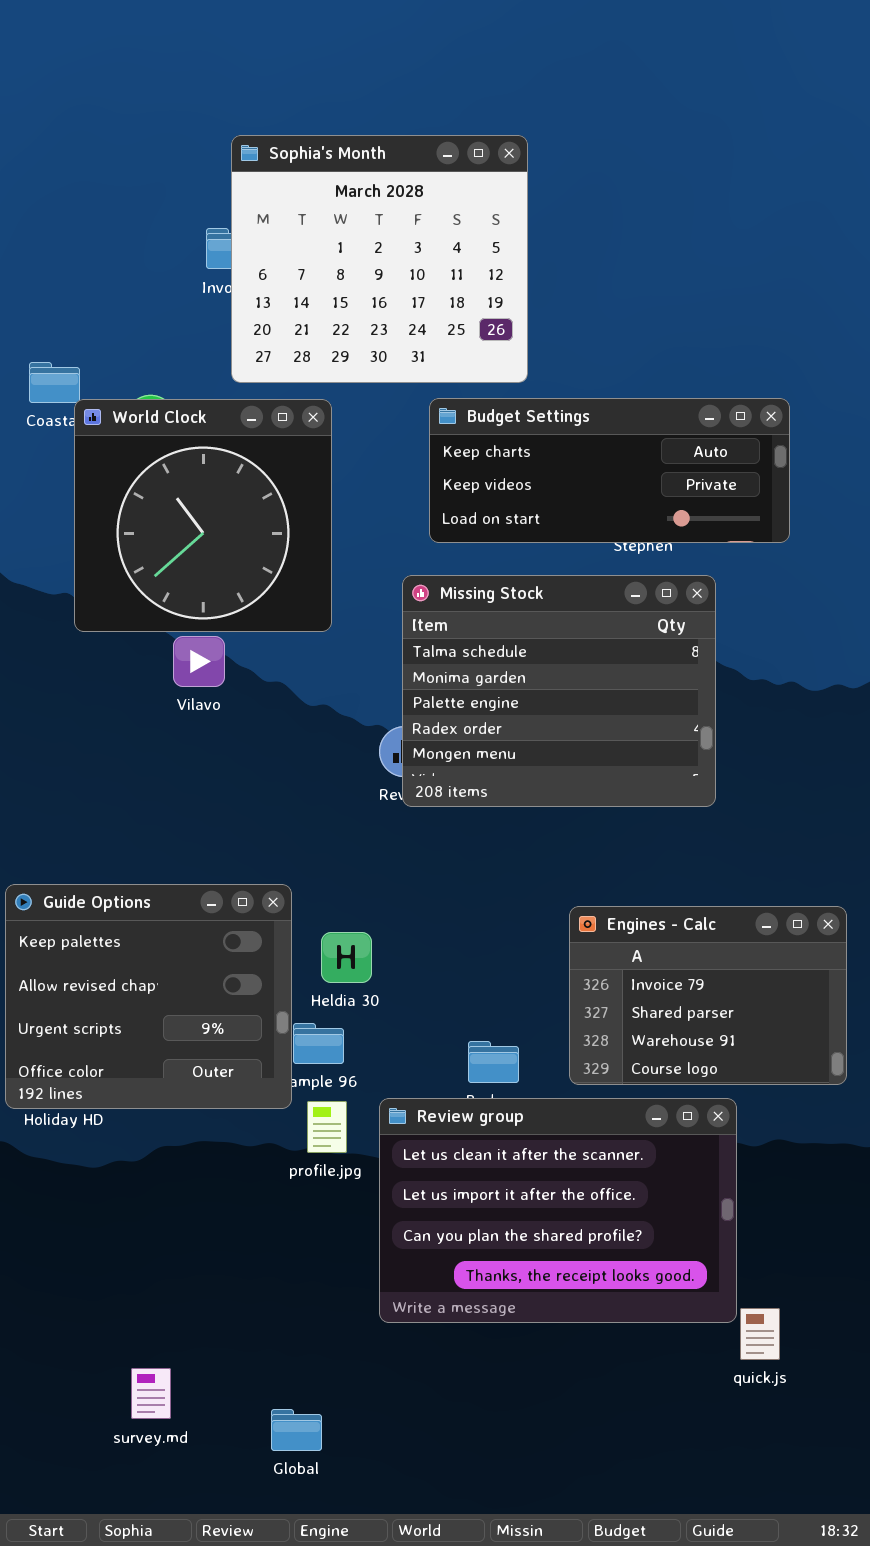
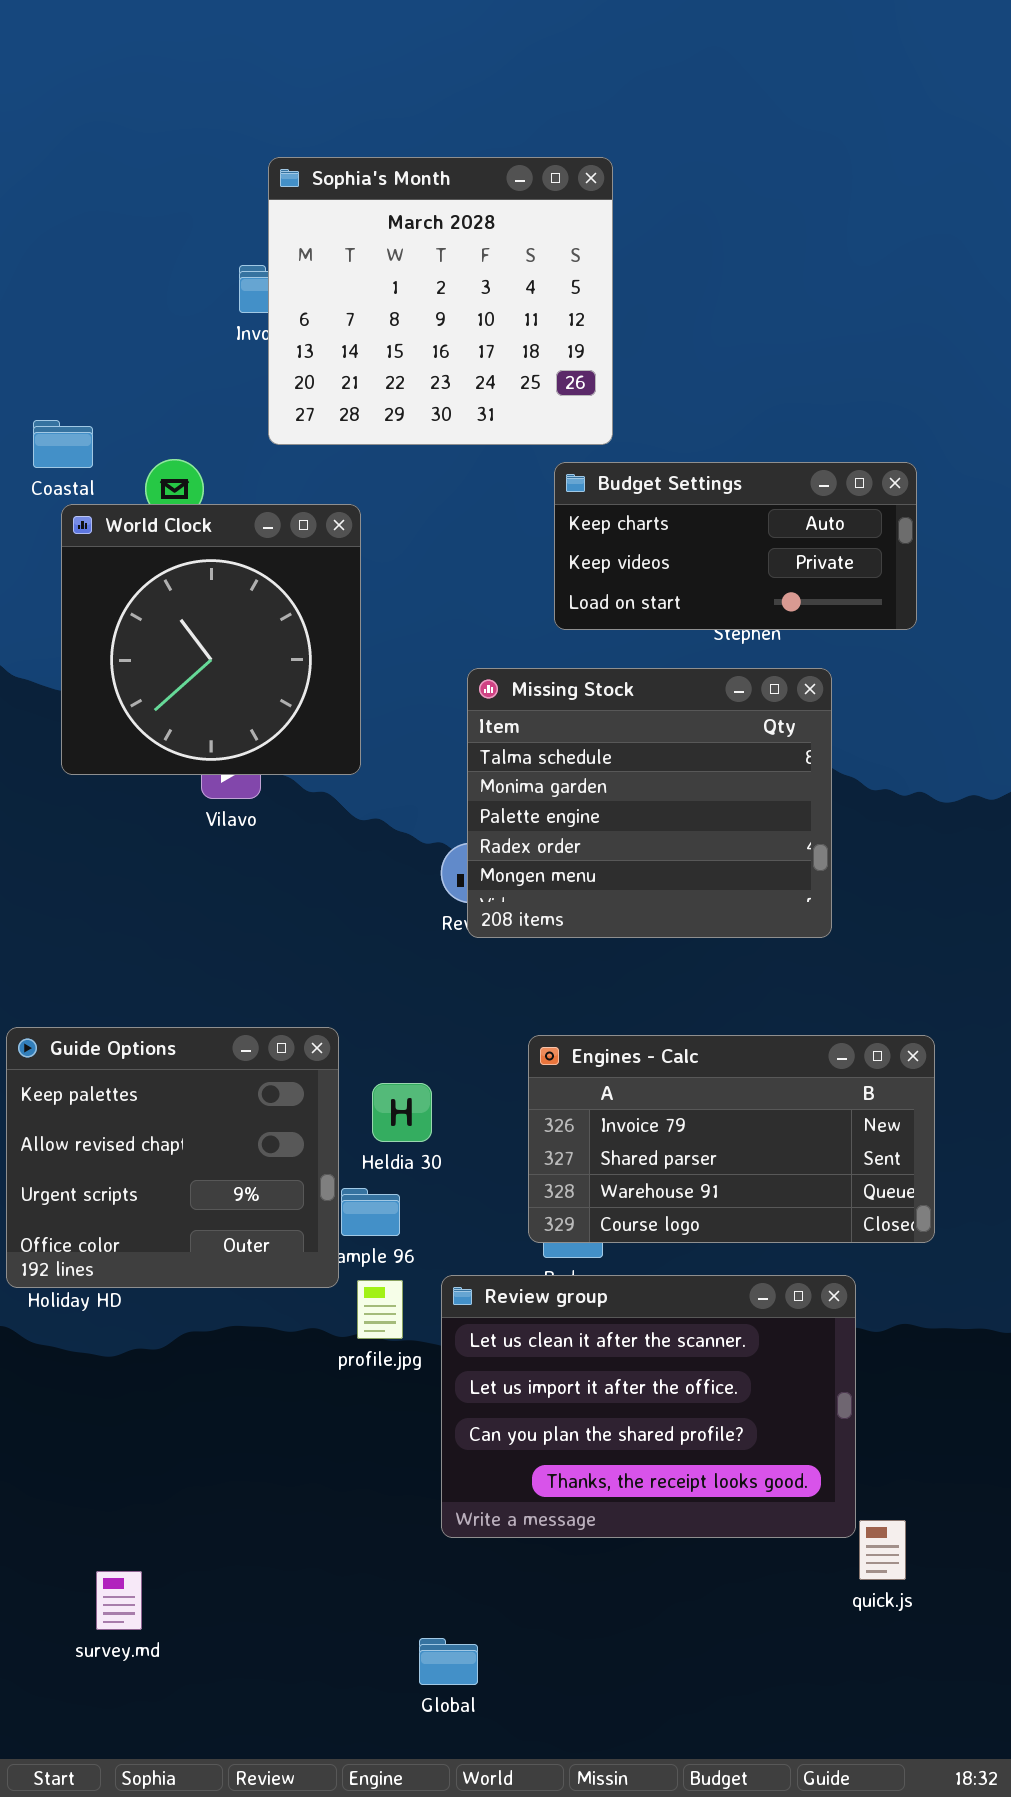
Budget Settings: [429,398,790,543] -> [554,462,917,630], resized
World Clock: [74,399,332,632] -> [61,504,361,775], moved
Engines - Calc: [569,906,847,1085] -> [528,1035,935,1243], moved, resized
survey.md: [131,1368,171,1419] -> [96,1571,142,1630], moved
Global: [271,1409,322,1451] -> [419,1638,478,1685], moved

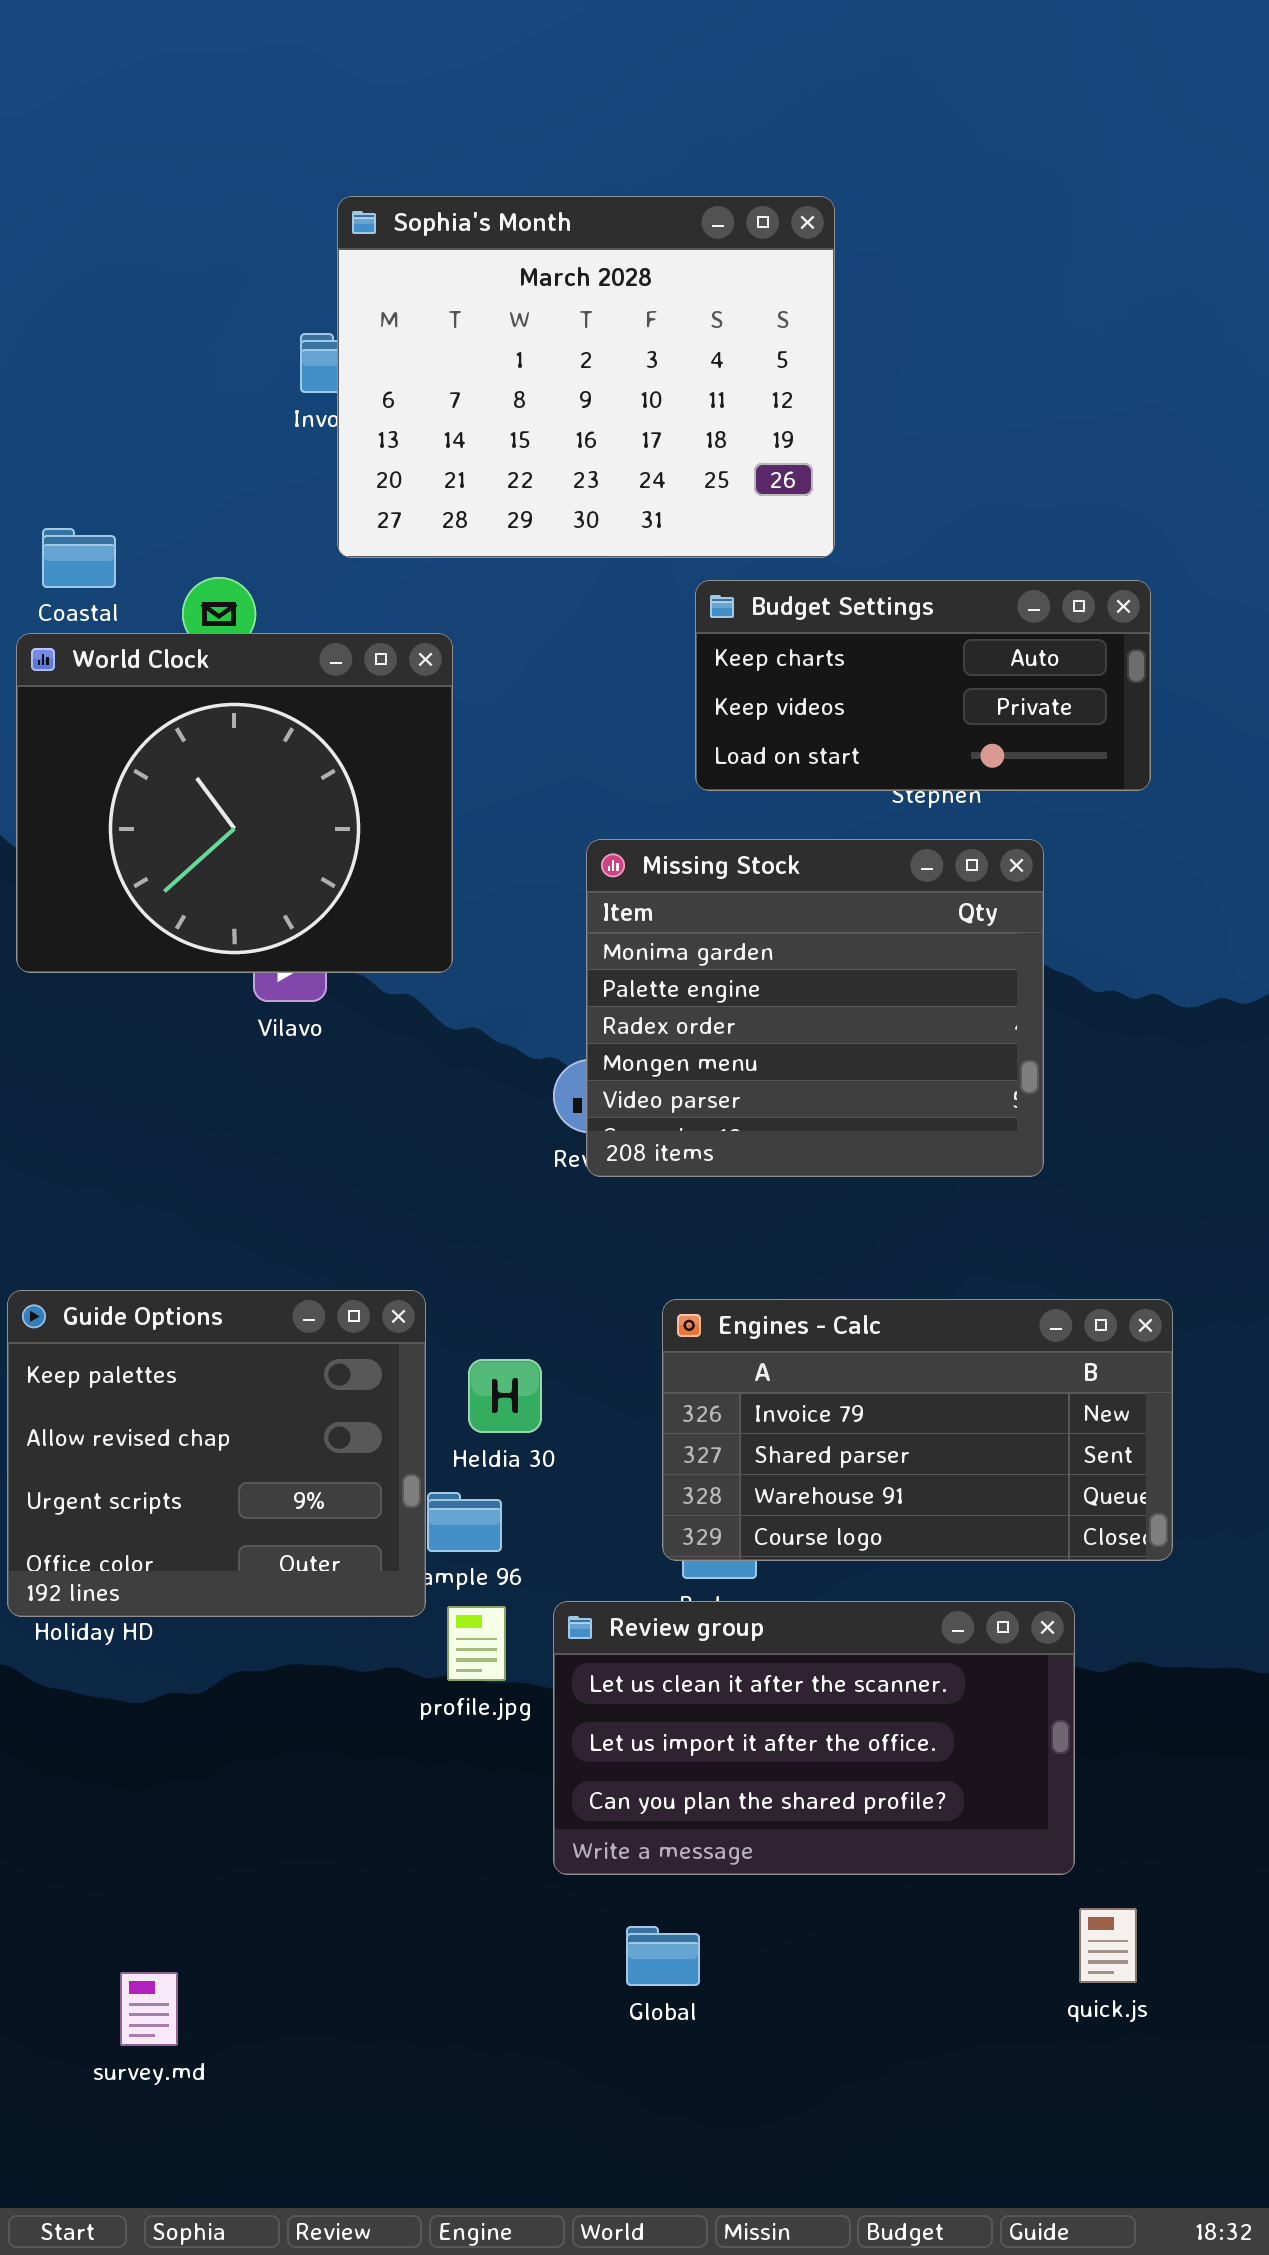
Sophia's Month: [268,157,613,445] -> [337,196,835,558], resized
World Clock: [61,504,361,775] -> [16,633,453,973], resized
Missing Stock: [467,668,832,938] -> [586,839,1044,1177], scrolled down 1 row
Review group: [441,1275,856,1538] -> [553,1601,1075,1875], resized
Global: [419,1638,478,1685] -> [626,1926,700,1986], moved

